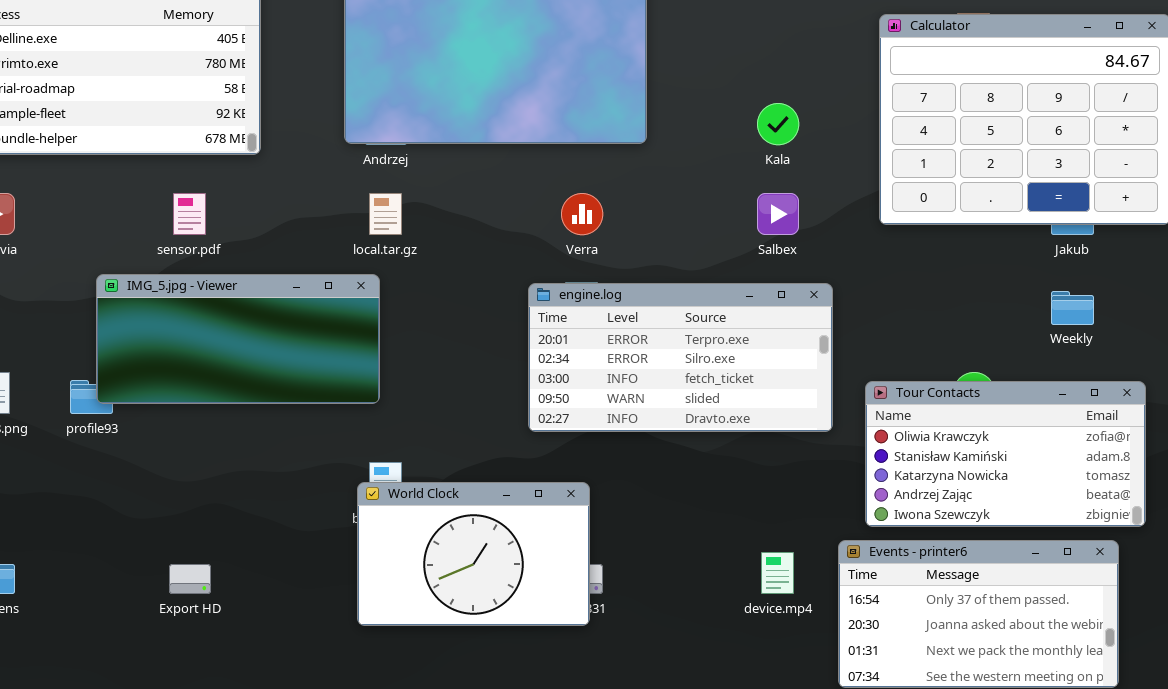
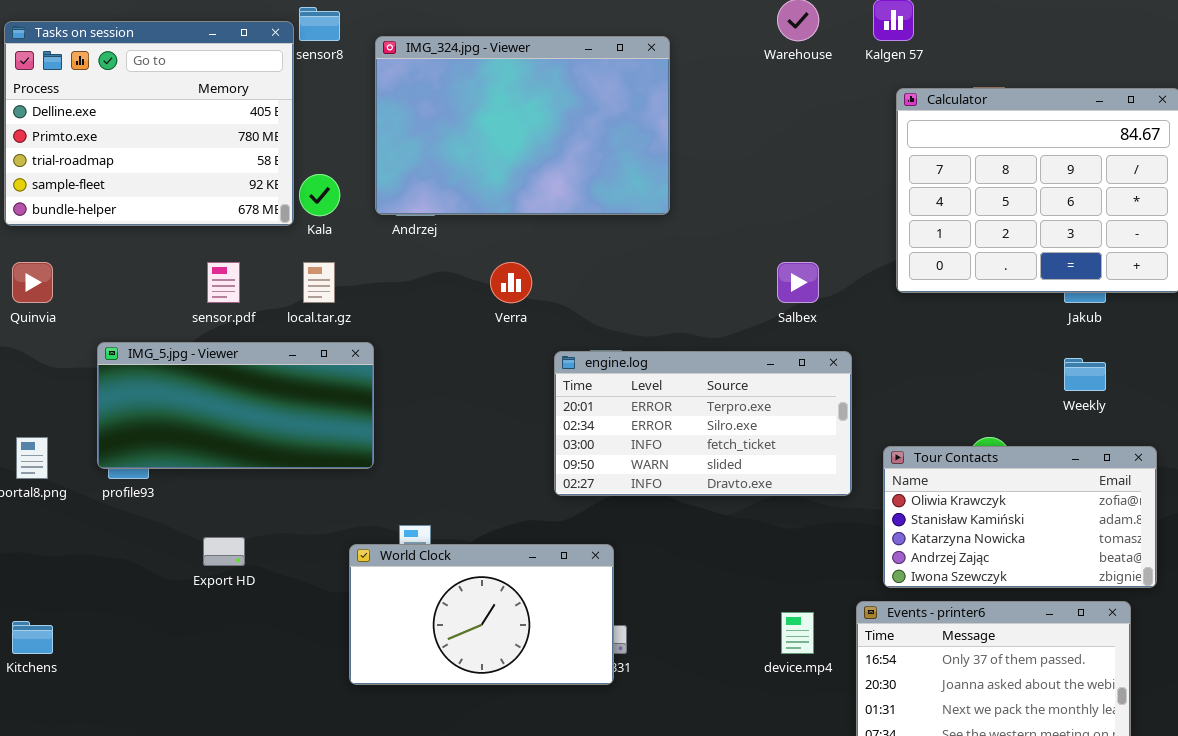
Kala: [757,103,799,145] -> [299,174,340,216], moved
local.tar.gz: [369,193,402,235] -> [303,262,335,303], moved
Verra: [561,193,603,235] -> [490,262,532,303], moved
IMG_5.jpg - Viewer: [96,274,380,404] -> [97,342,374,469], moved
World Clock: [357,482,590,626] -> [349,544,614,685], resized
Export HD: [169,564,211,594] -> [203,537,245,566], moved

